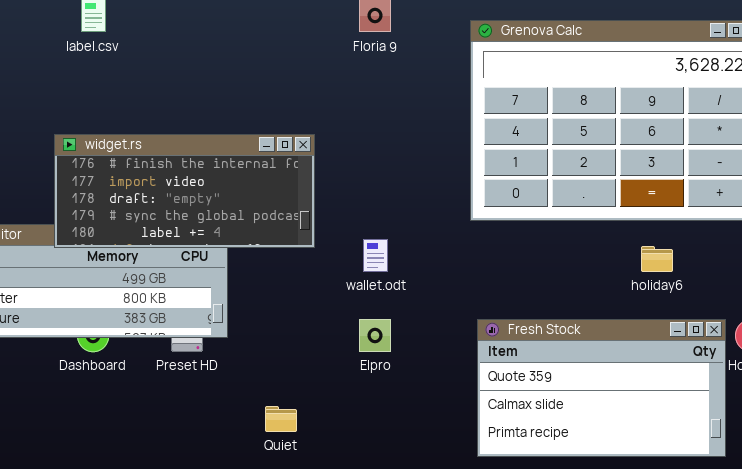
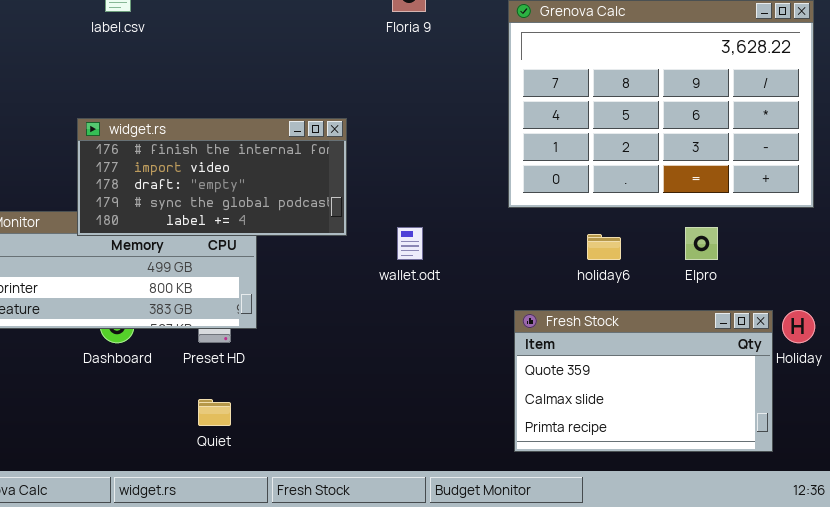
holiday6: [641,246,673,272] -> [587,234,621,260], moved
Elpro: [359,319,391,352] -> [685,227,718,260], moved
Quiet: [265,406,297,432] -> [198,399,231,426], moved

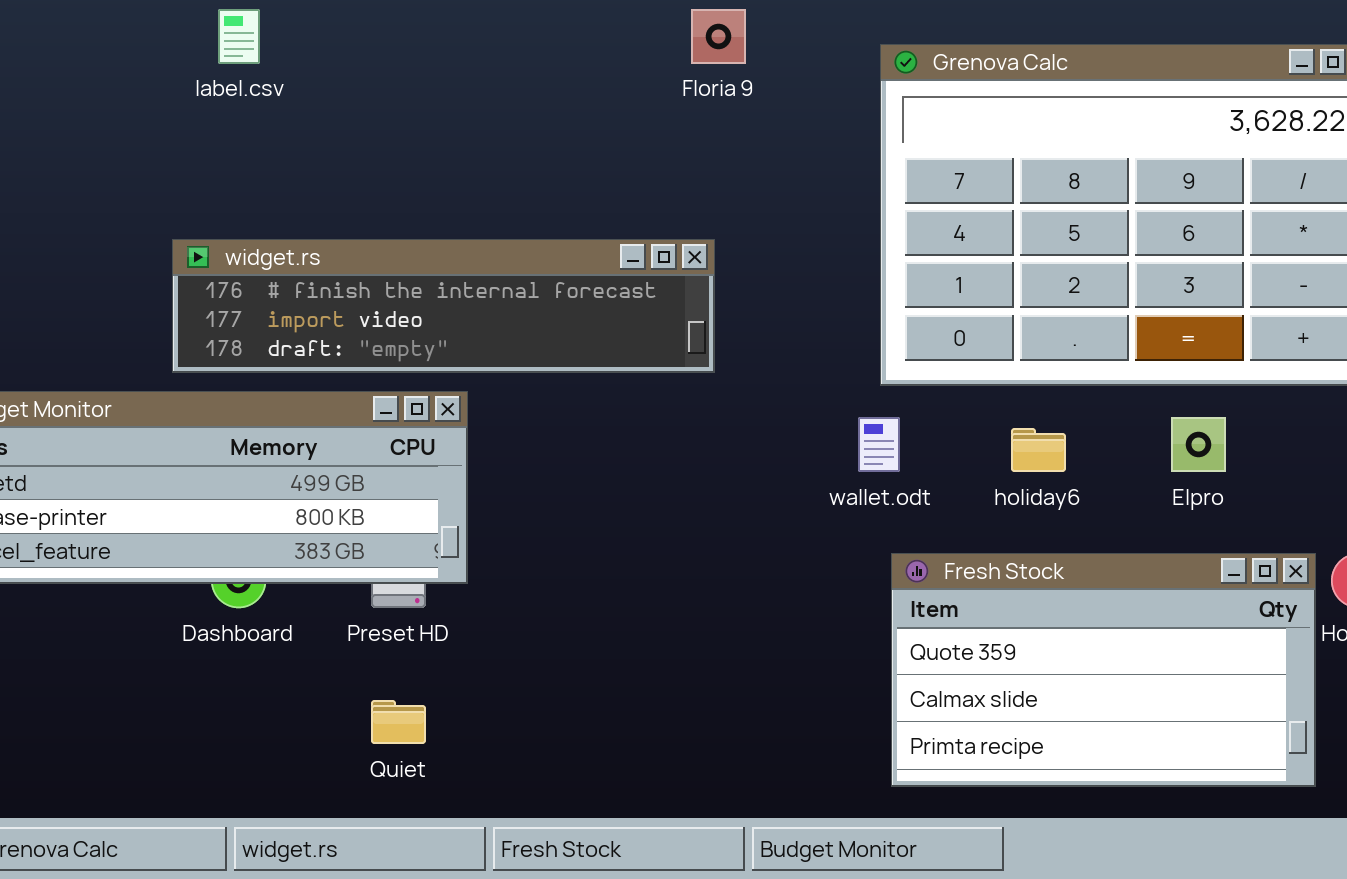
widget.rs: [77,118,347,236] -> [172,239,715,373], resized
wallet.odt: [397,227,423,260] -> [858,417,900,472], moved

